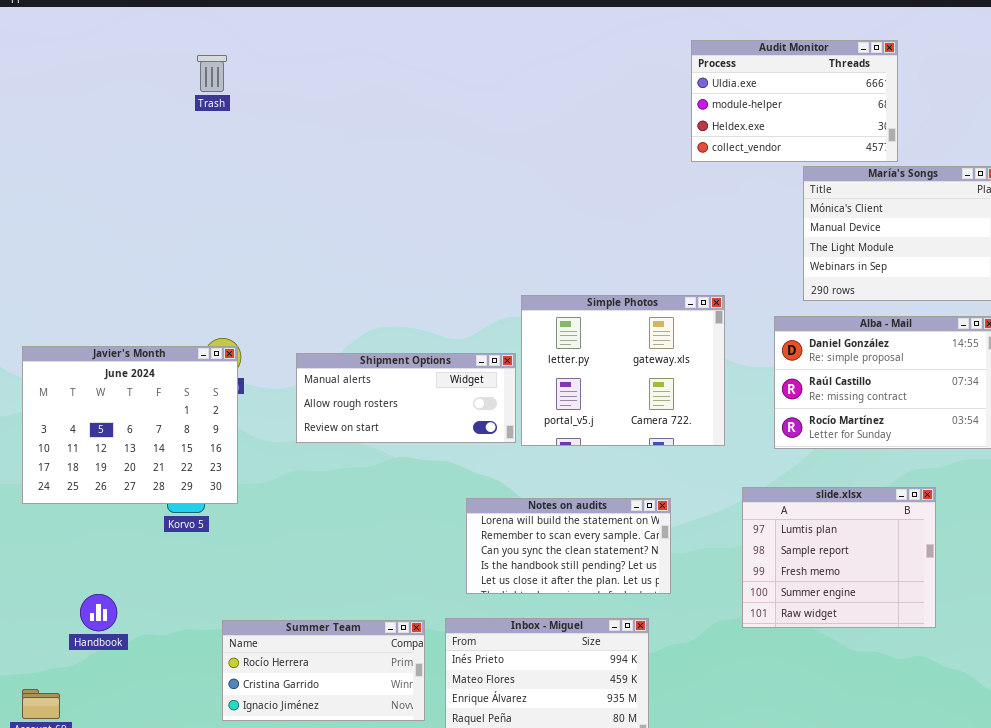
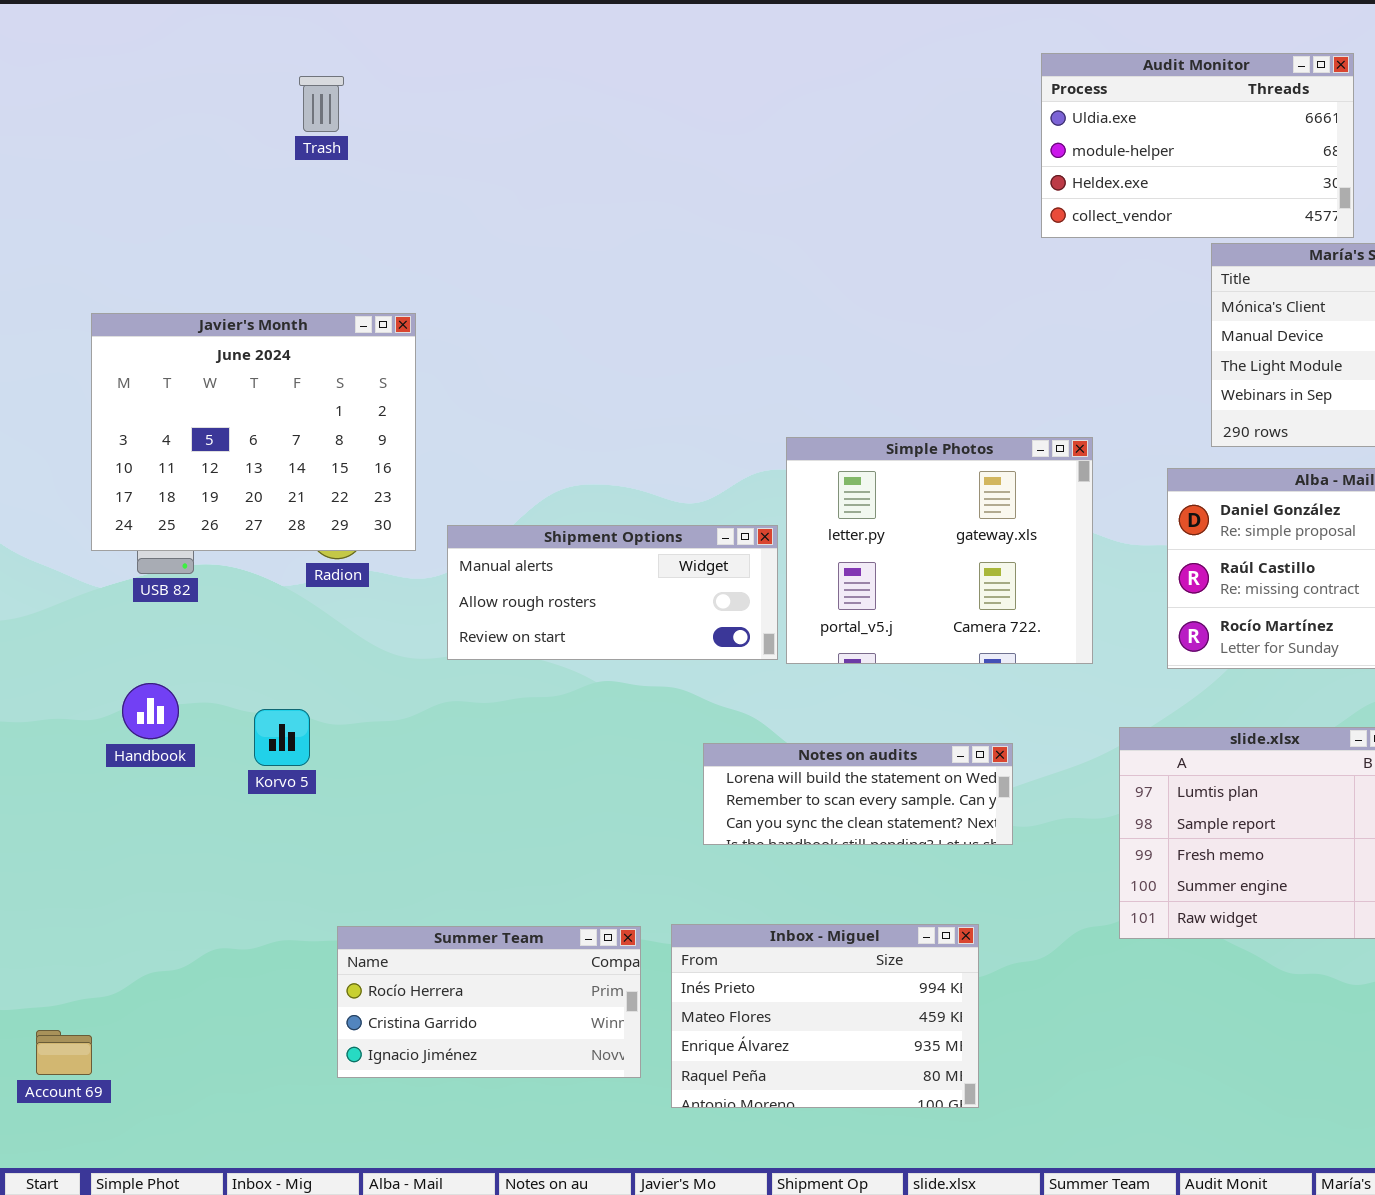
Javier's Month: [22,346,238,504] -> [91,313,416,551], moved
Notes on audits: [466,498,671,594] -> [703,743,1013,845], resized
Handbook: [80,594,117,631] -> [122,683,179,739], moved

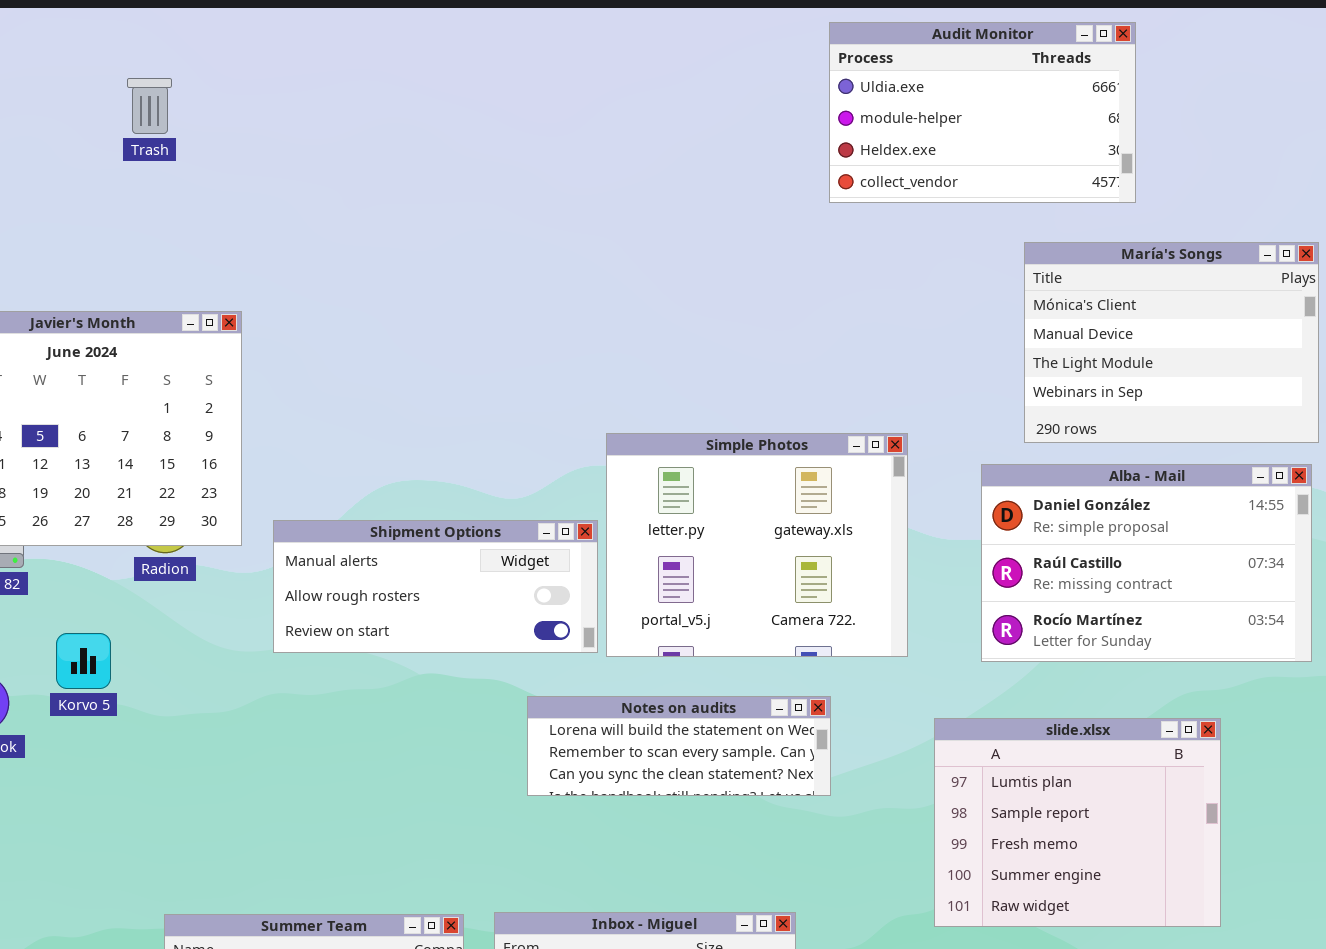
Audit Monitor: [1041,53,1354,238] -> [829,22,1136,203], moved
Korvo 5: [254,709,310,766] -> [56,633,111,689], moved
Notes on audits: [703,743,1013,845] -> [527,696,831,796], moved

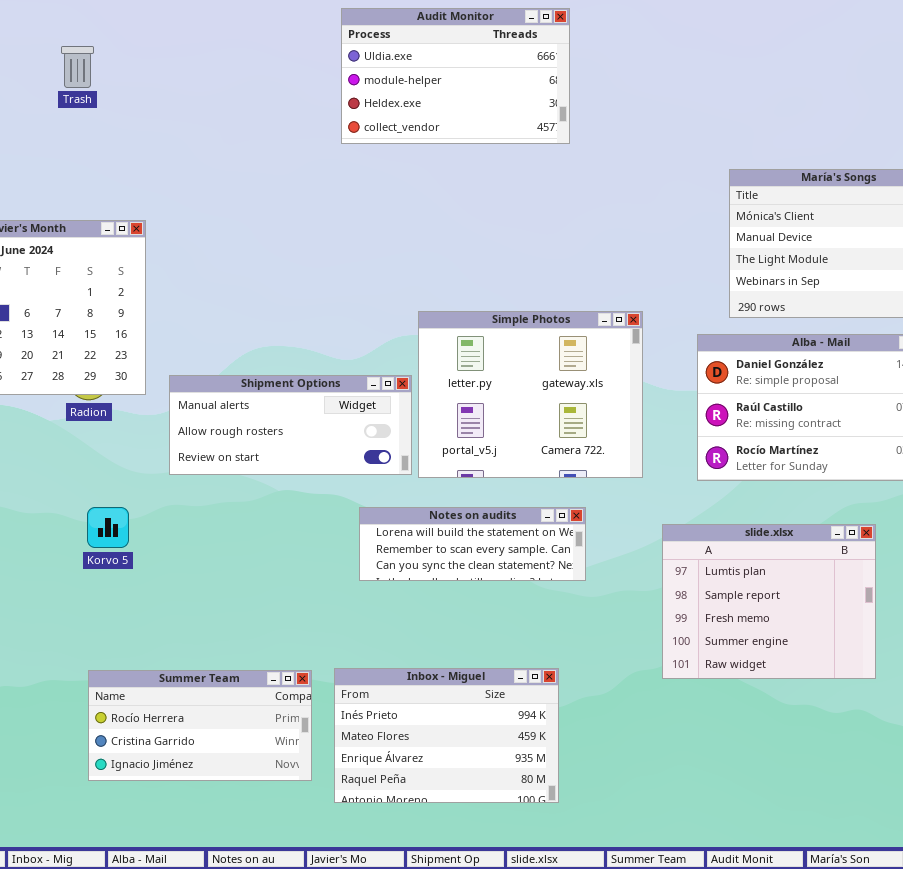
Audit Monitor: [829,22,1136,203] -> [341,8,570,144], moved
Korvo 5: [56,633,111,689] -> [87,507,129,548], moved

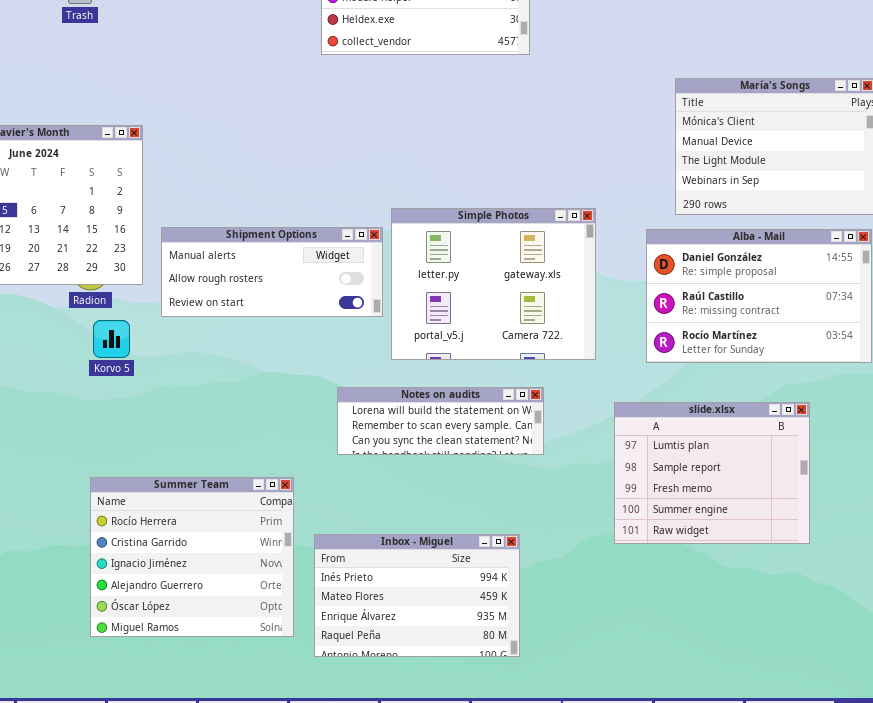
Shipment Options: [169,375,412,475] -> [161,227,383,317], moved
Korvo 5: [87,507,129,548] -> [93,320,130,358], moved
Summer Team: [88,670,312,781] -> [90,477,294,637], resized

